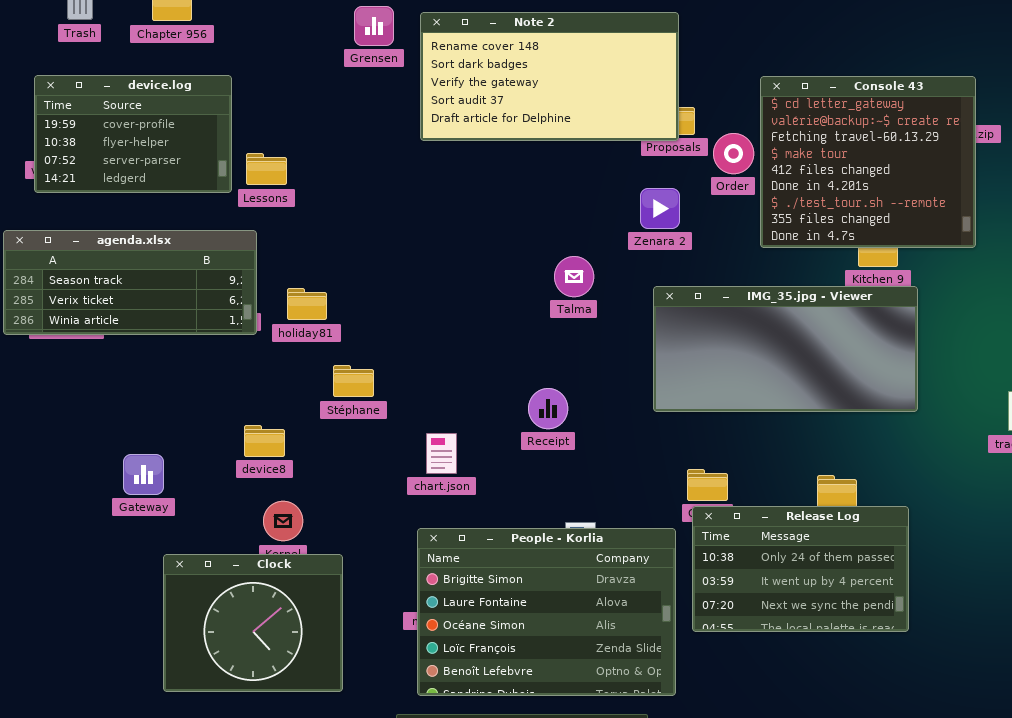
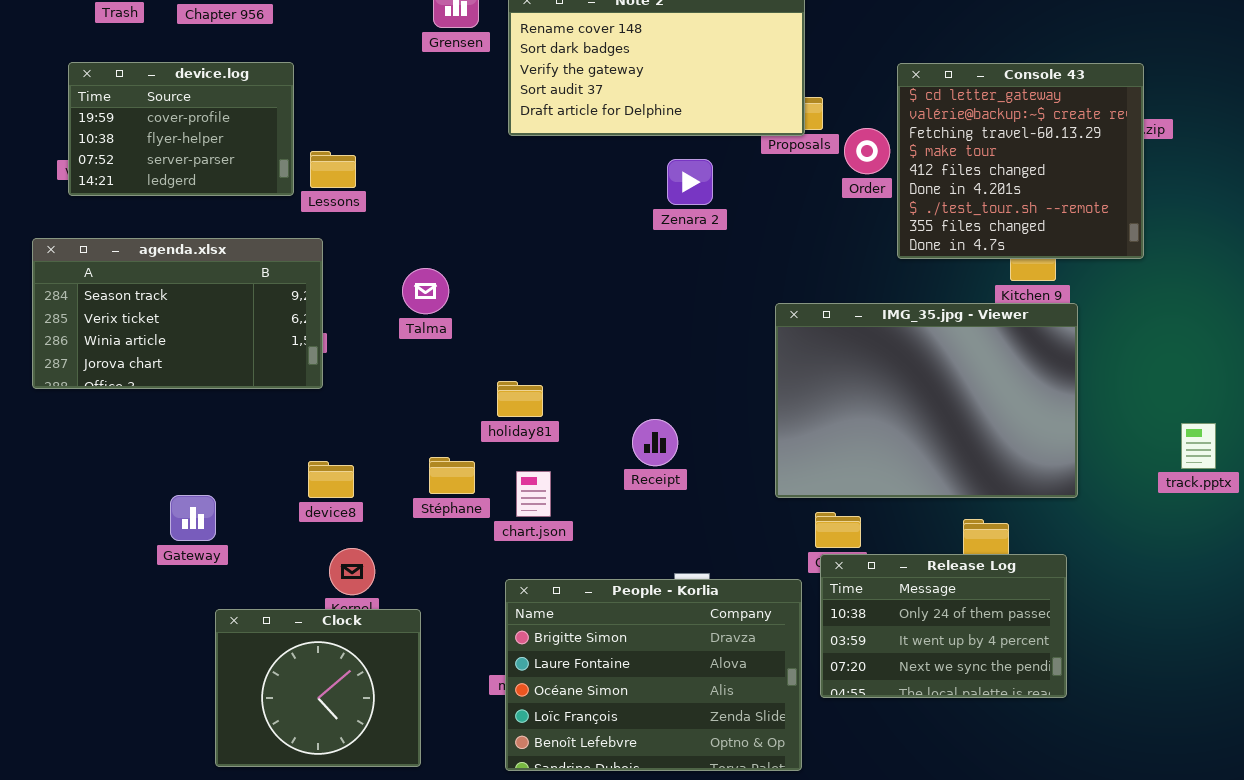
Zenara 2: [640,188,680,229] -> [667,159,713,205], moved
agenda.xlsx: [3,230,257,335] -> [32,238,323,389], resized
Talma: [554,256,594,297] -> [402,268,449,314], moved
IMG_35.jpg - Viewer: [653,286,918,412] -> [775,303,1078,498], resized
holiday81: [287,288,327,320] -> [497,381,543,417], moved
Stéphane: [333,365,374,397] -> [429,457,475,494], moved

